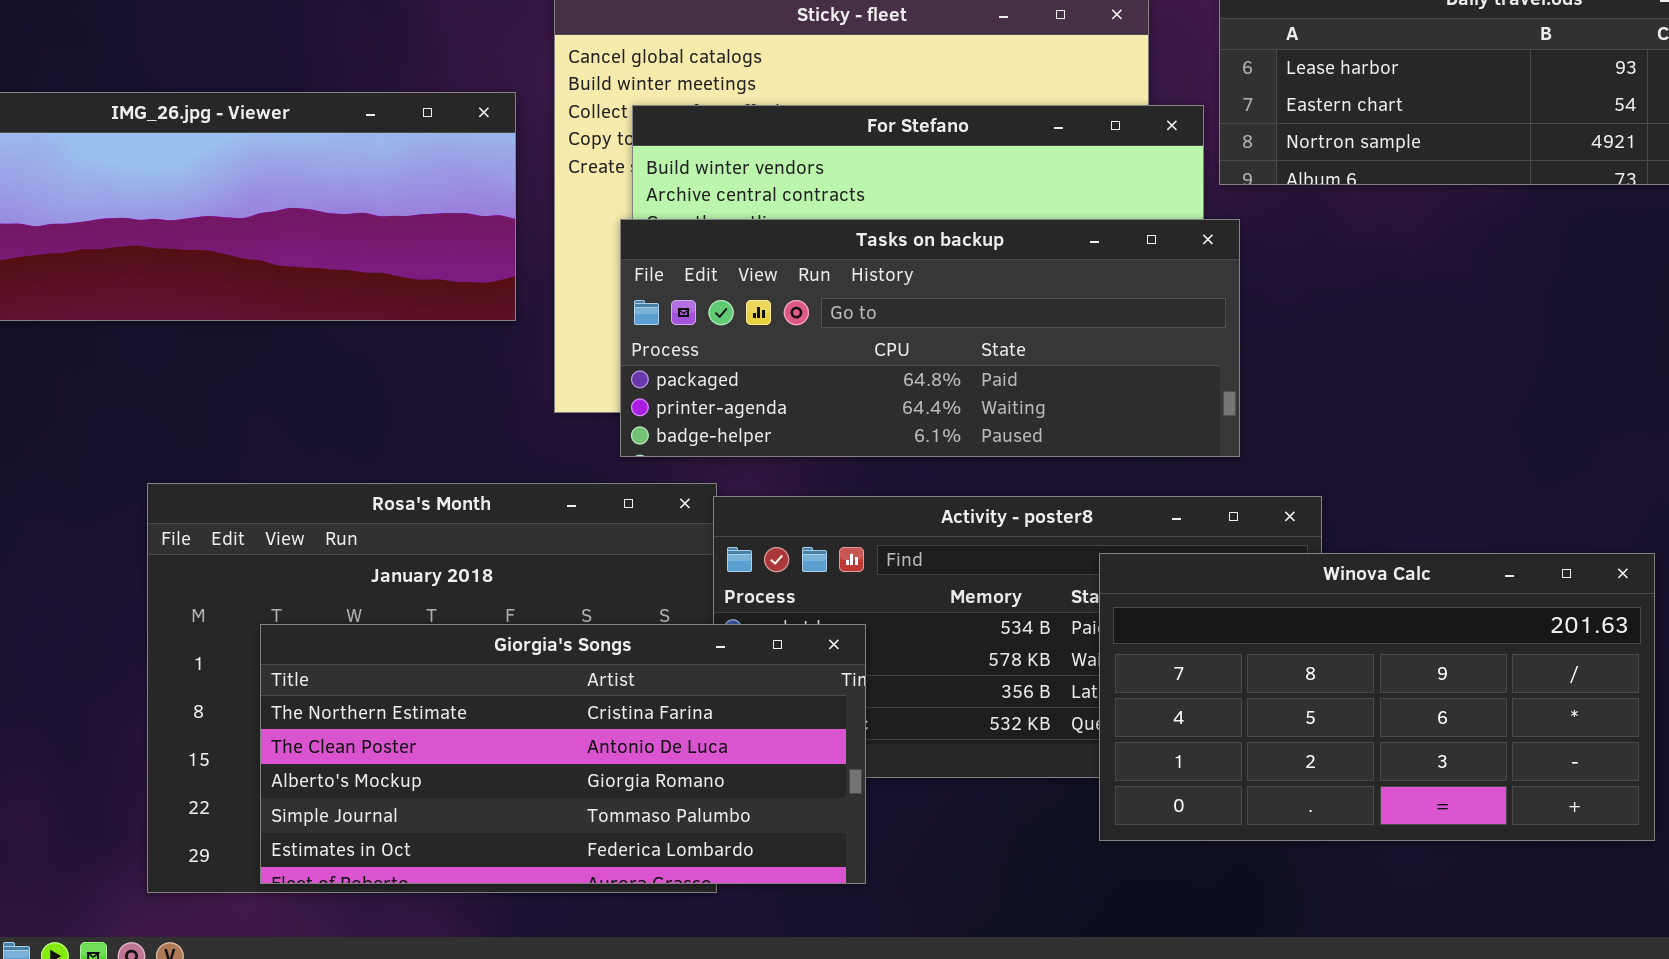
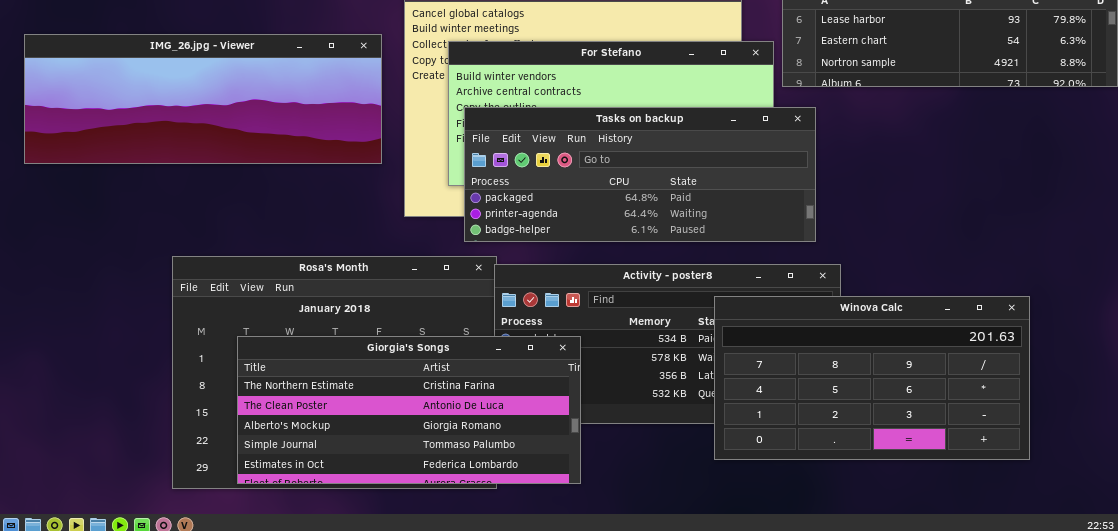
Tasks on backup: [620,219,1240,457] -> [464,107,816,242], moved

